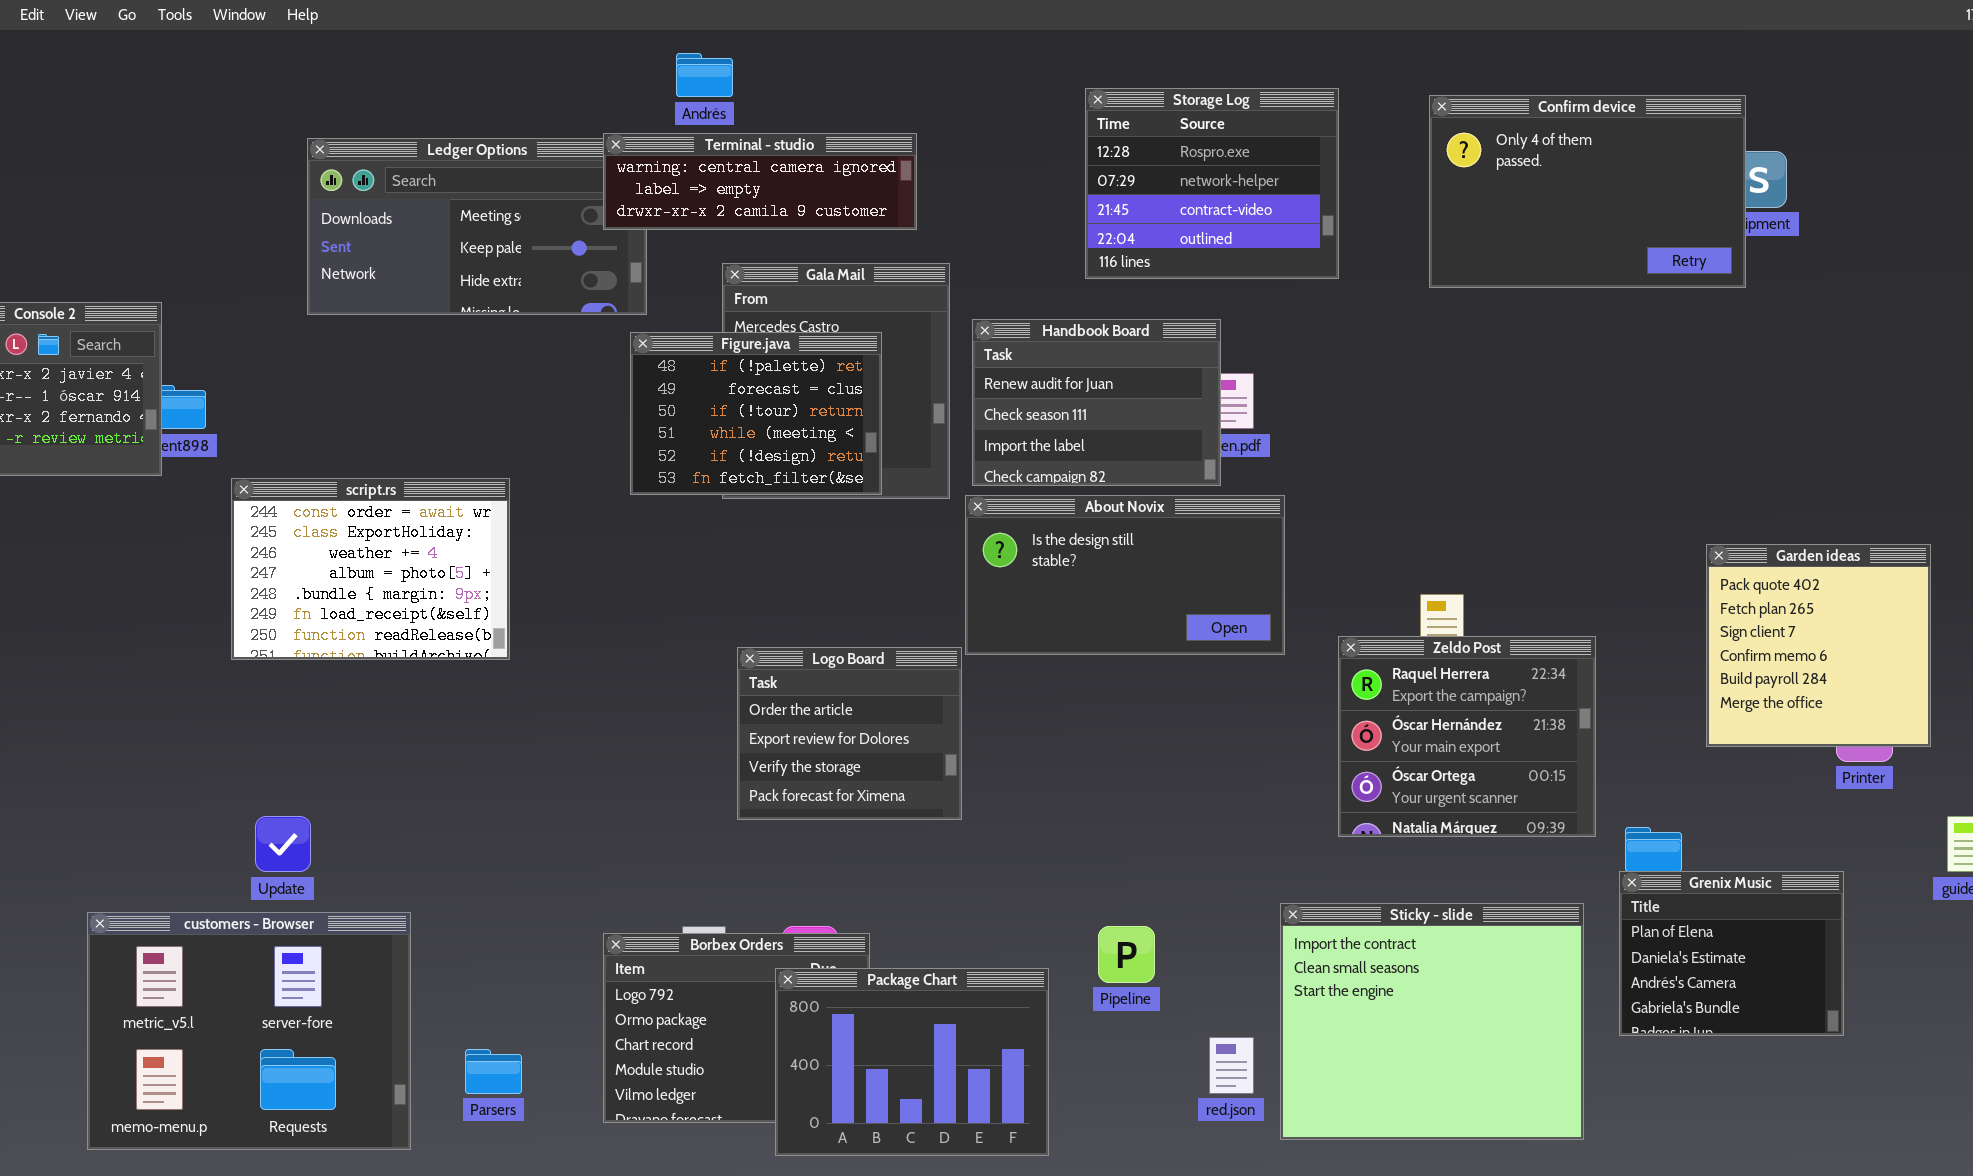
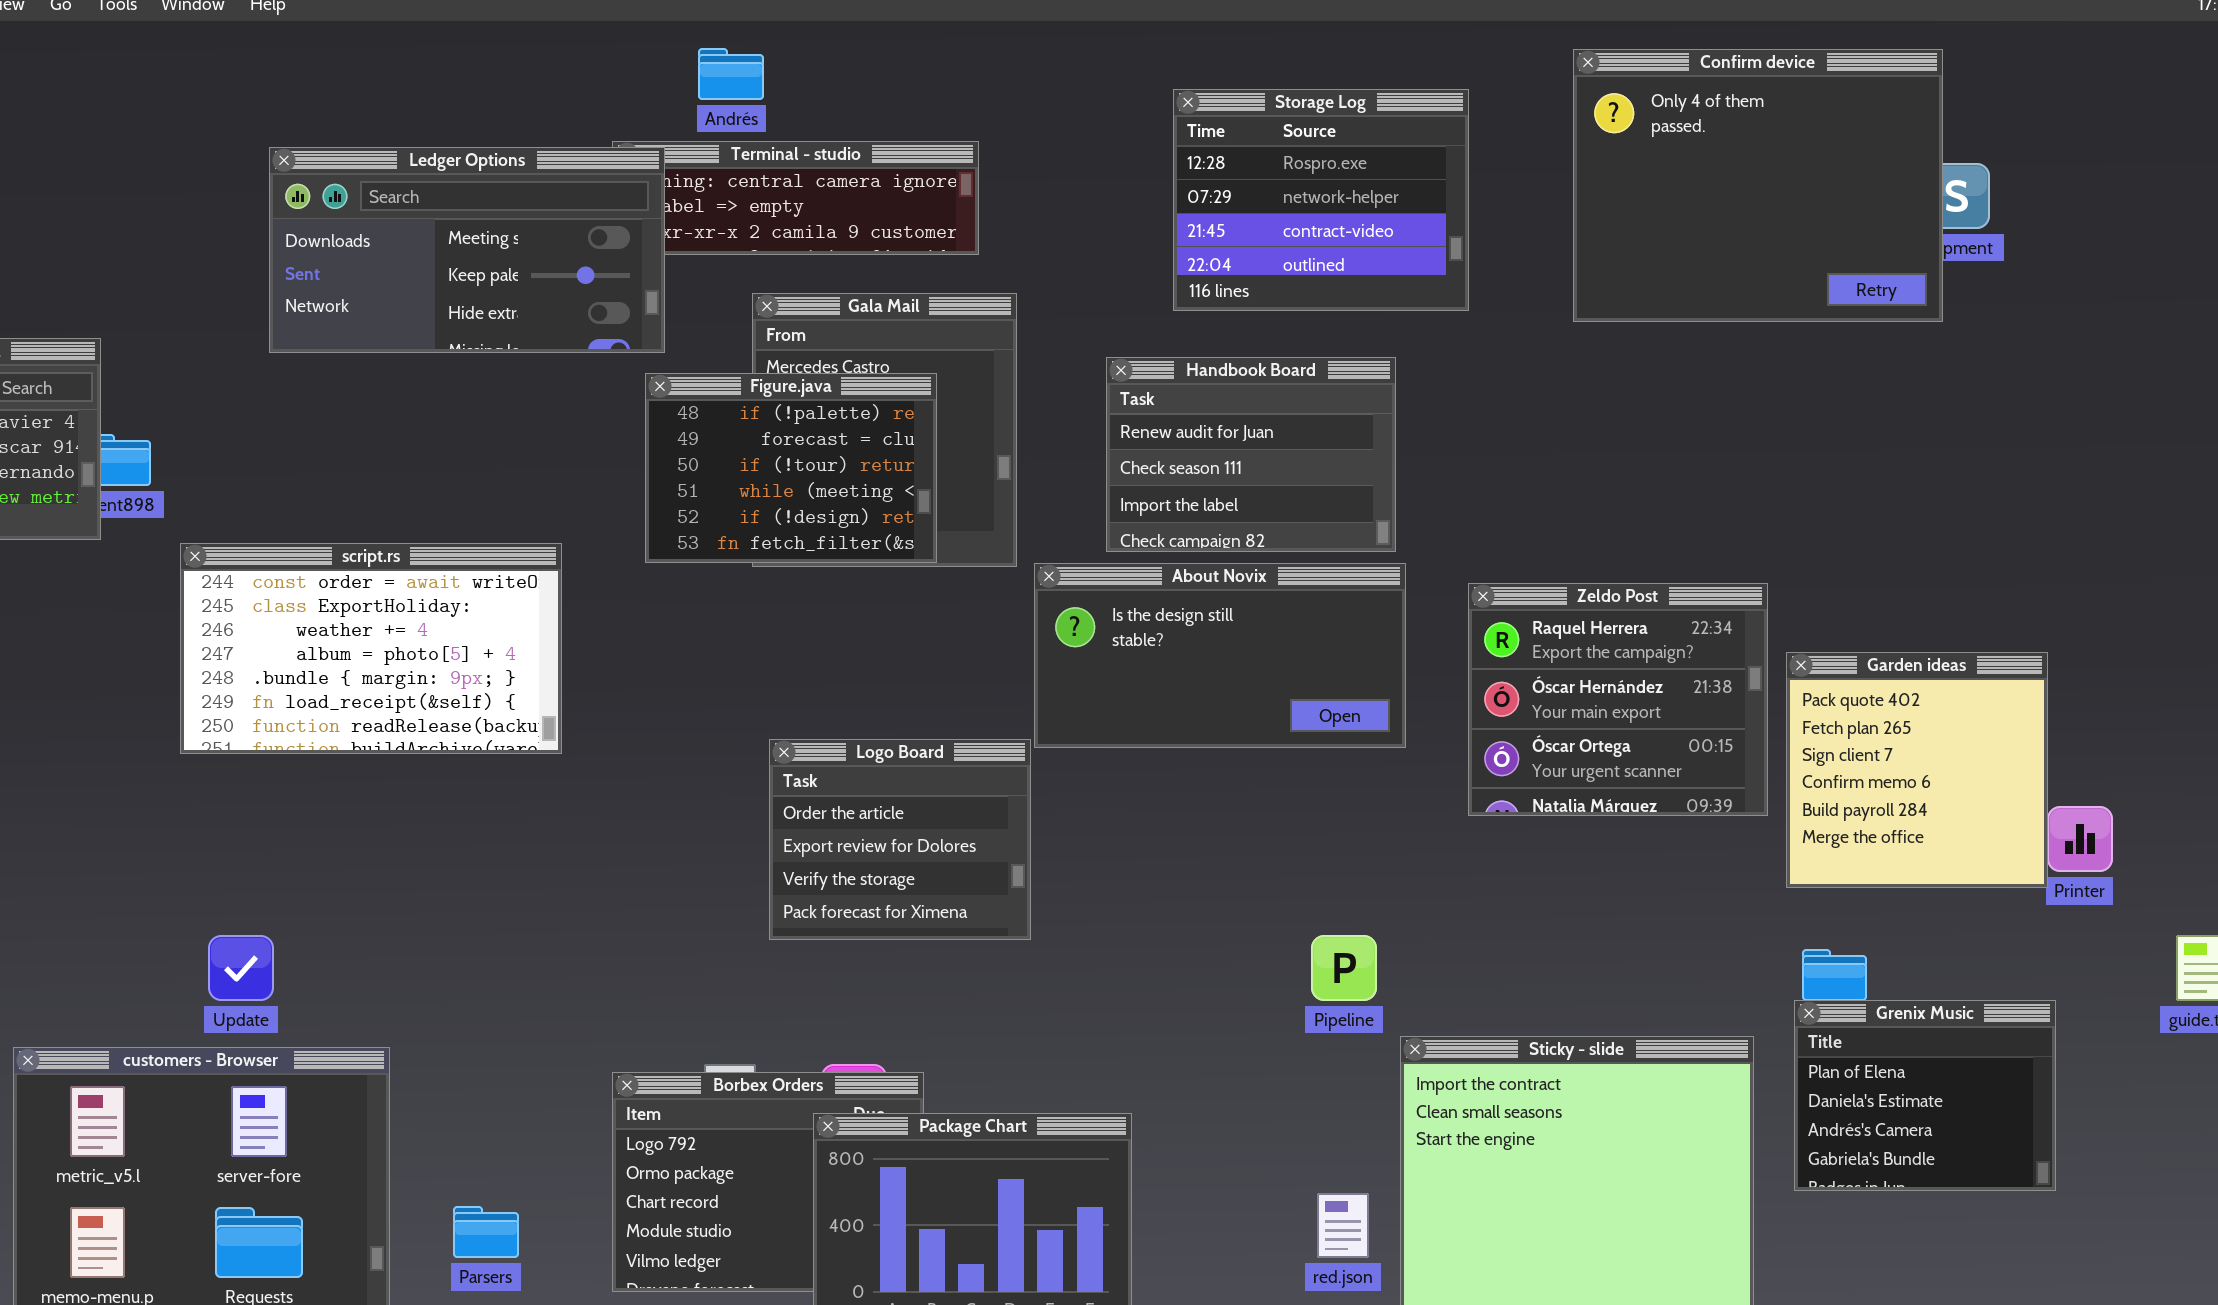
Confirm device: [1429,95,1746,288] -> [1573,49,1943,322], resized
Ledger Options: [307,138,647,315] -> [269,147,665,353], raised
Handbook Board: [972,319,1221,486] -> [1106,357,1396,552], moved
script.rs: [231,478,510,660] -> [180,543,562,754], resized
Garden ideas: [1706,544,1931,747] -> [1786,652,2048,888], moved
Zeldo Post: [1338,636,1596,837] -> [1468,583,1768,816], moved
Pipeline: [1098,926,1155,983] -> [1311,935,1377,1001], moved

